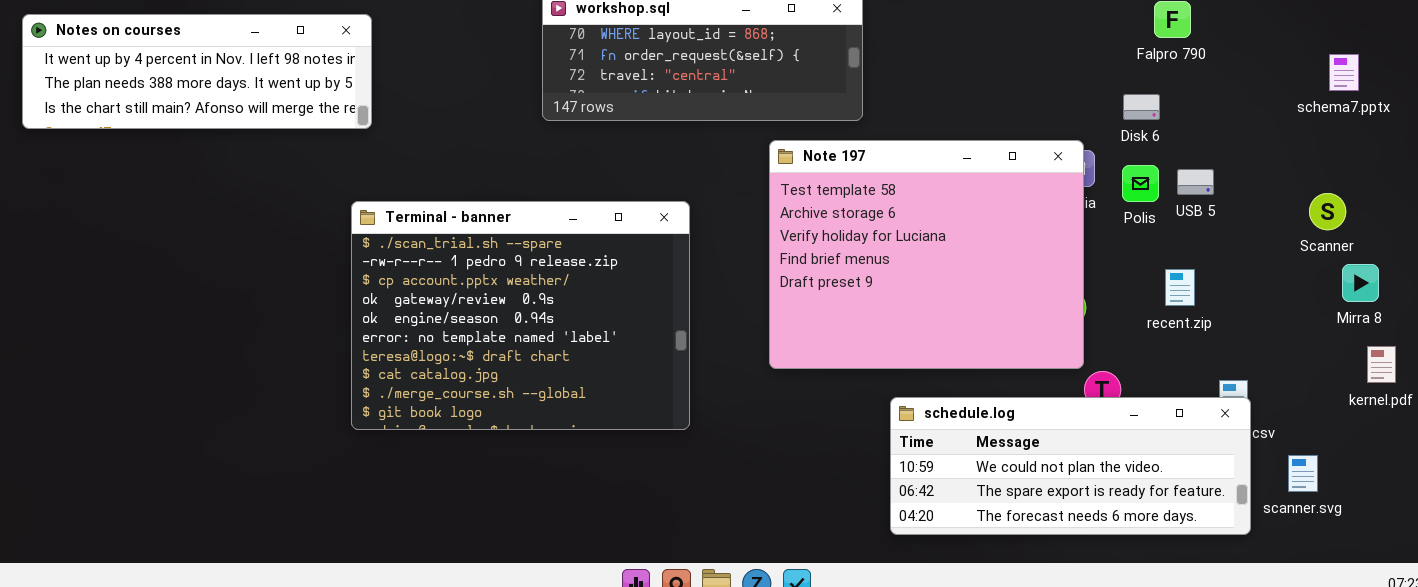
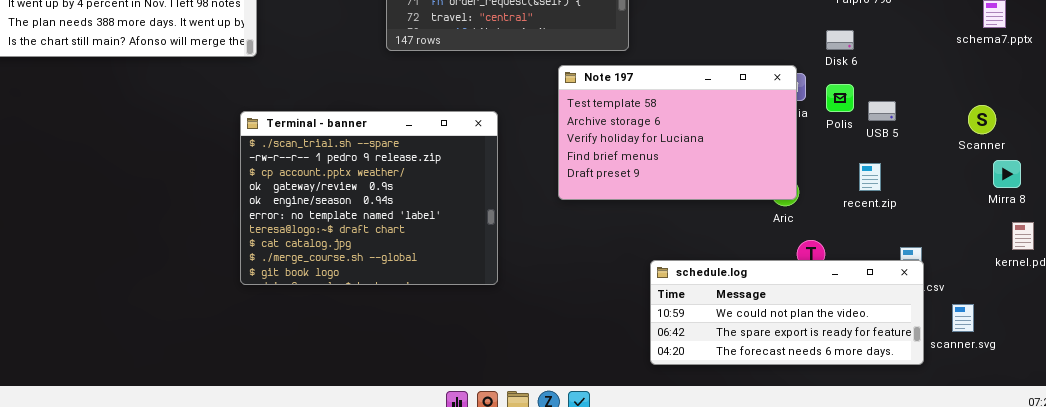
Note 197: [769,140,1084,369] -> [558,65,797,200], resized
USB 5: [1177,169,1214,195] -> [868,101,896,121], moved

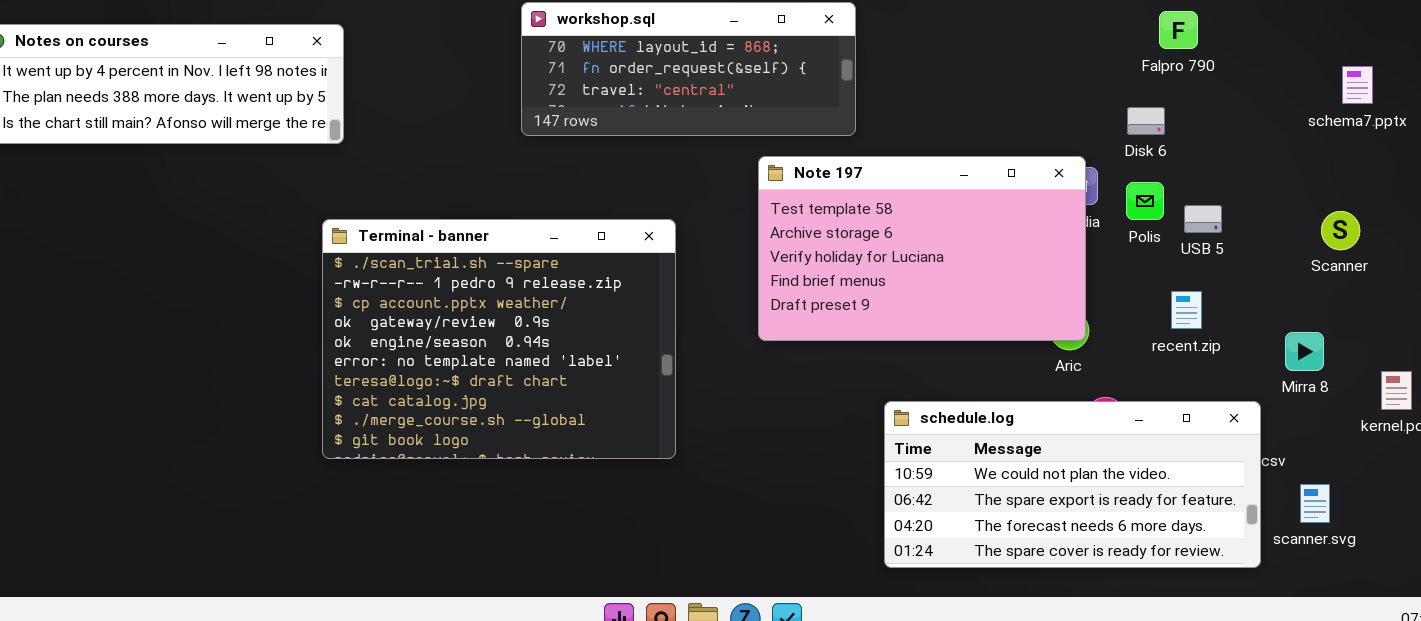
Mirra 8: [993,160,1021,188] -> [1285,332,1324,371], moved
schedule.log: [650,260,924,365] -> [884,401,1261,568], resized

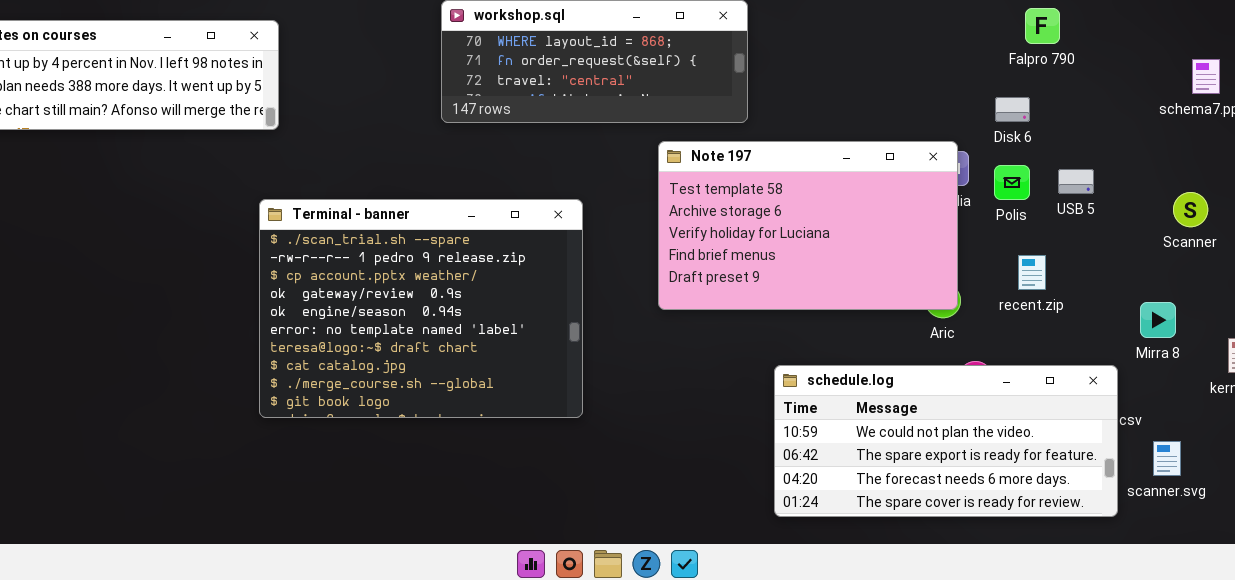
USB 5: [1184,205,1222,233] -> [1058,169,1094,194], moved
recent.zip: [1171,291,1202,329] -> [1018,255,1046,290], moved

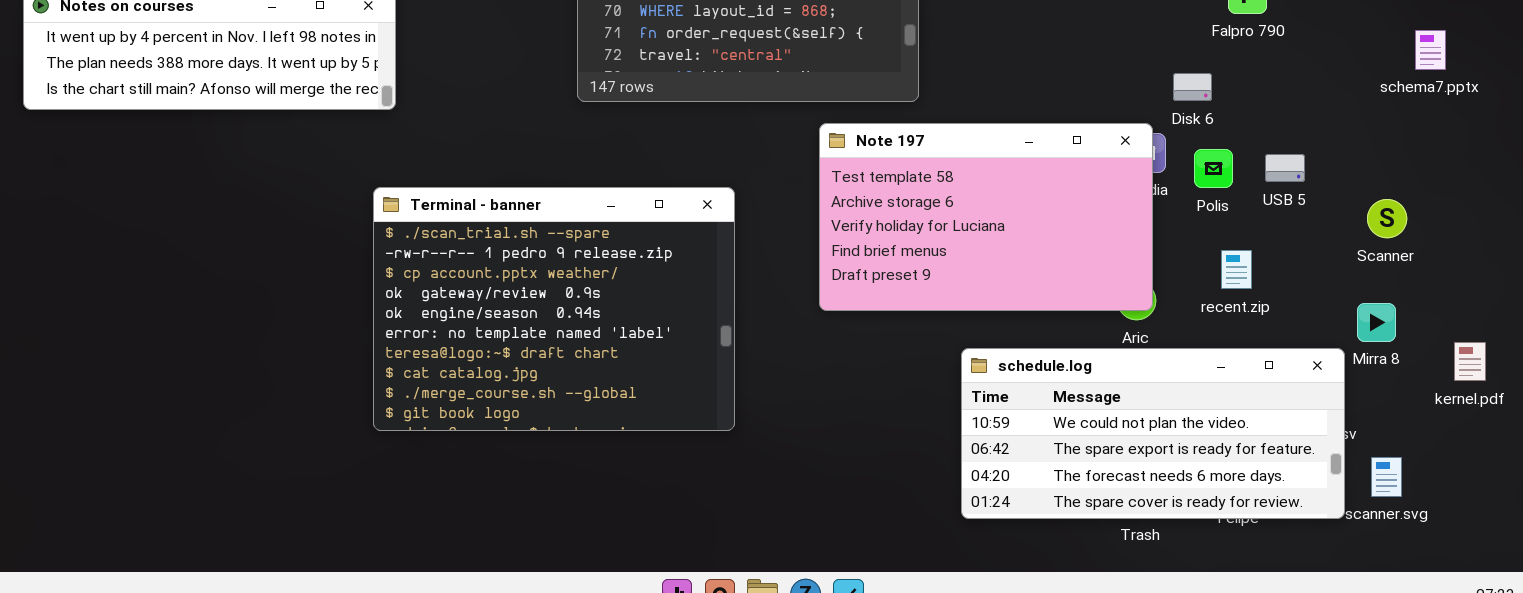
Disk 6: [995,97,1030,122] -> [1173,73,1212,101], moved
Scanner: [1173,192,1208,227] -> [1367,199,1407,238], moved
schedule.log: [774,365,1118,517] -> [961,348,1345,519], moved

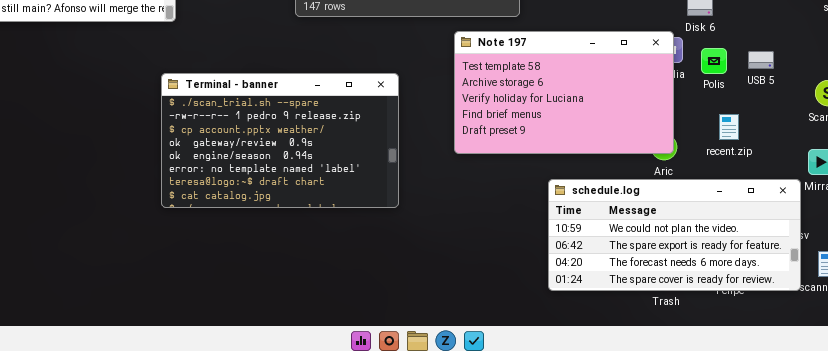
Terminal - banner: [373,187,735,431] -> [161,73,399,208], resized

